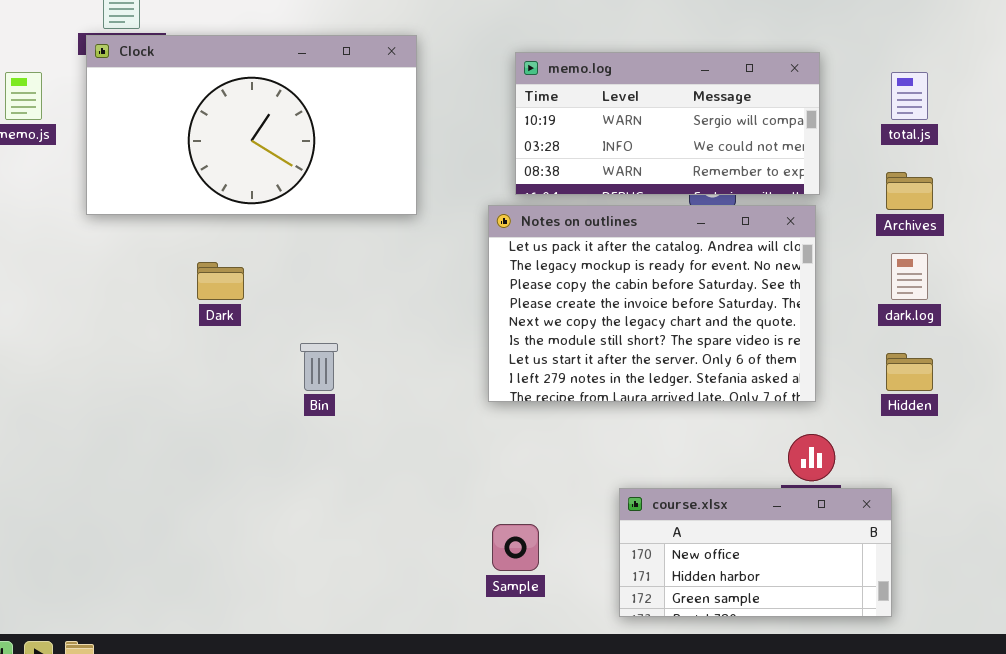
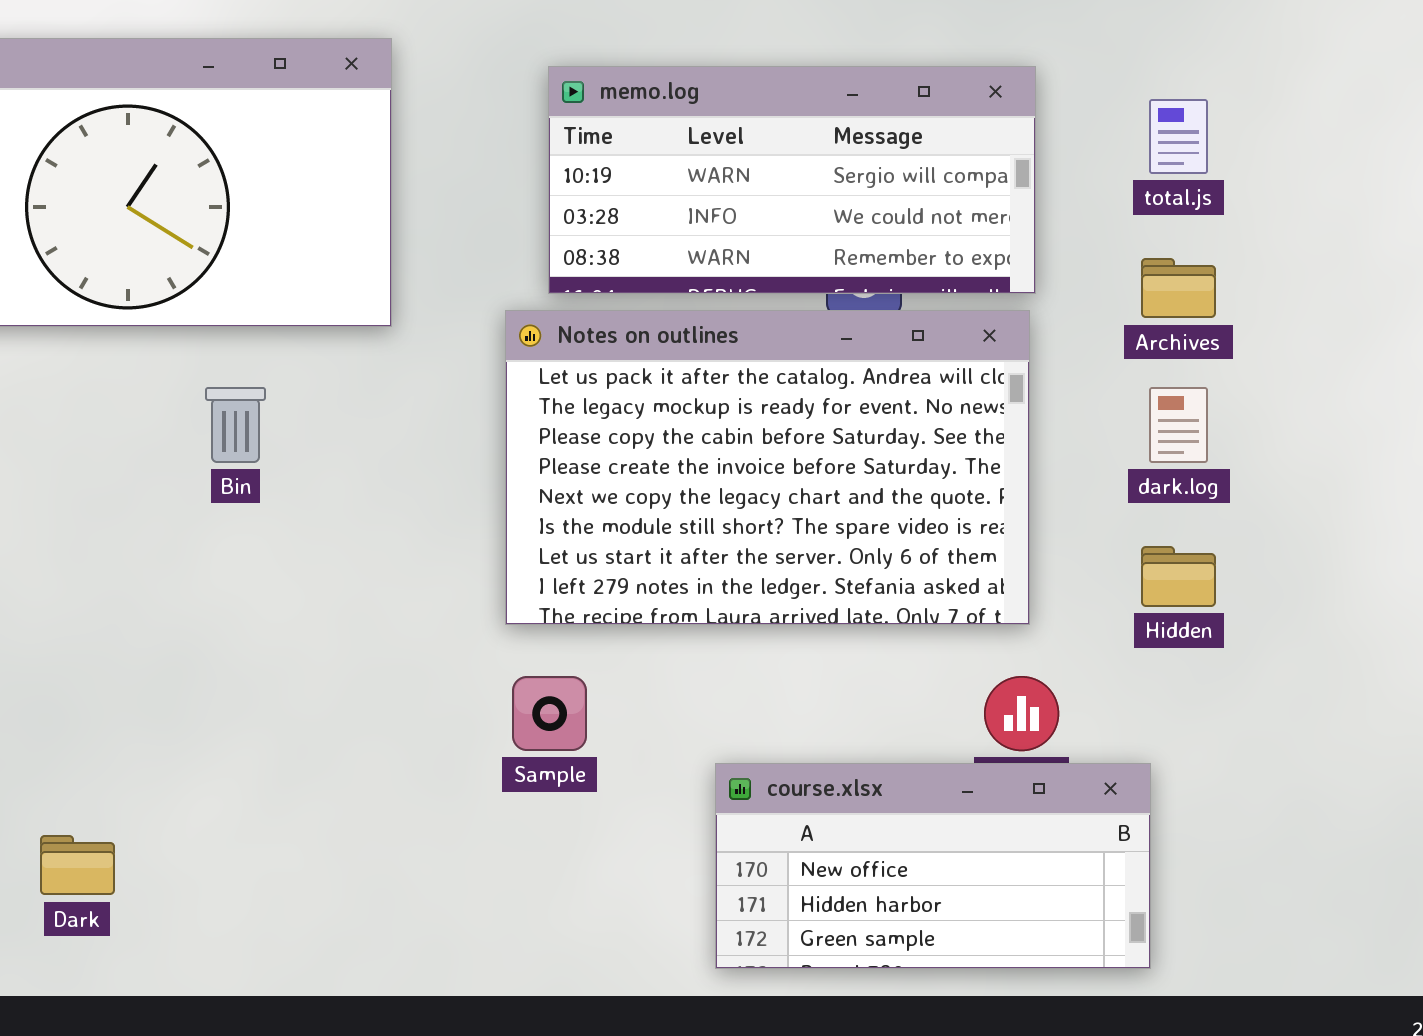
Dark: [197,262,244,300] -> [40,835,115,895], moved
Bin: [300,343,338,391] -> [205,387,266,463], moved
Sample: [492,524,539,571] -> [512,676,587,751], moved

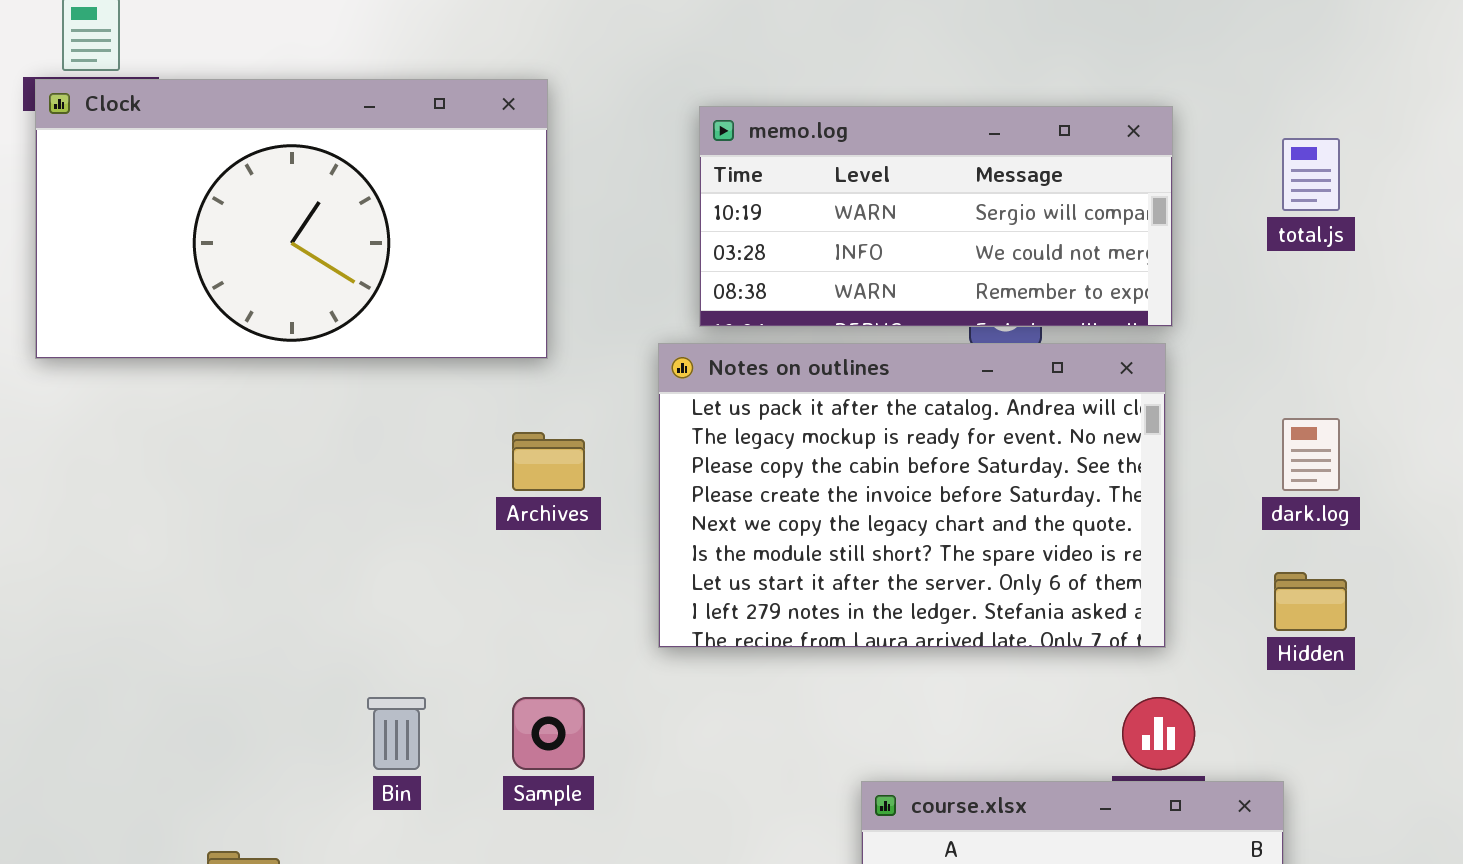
Archives: [1141,258,1216,318] -> [512,432,585,491], moved
Bin: [205,387,266,463] -> [367,697,426,770], moved
Sample: [512,676,587,751] -> [512,697,585,770], moved

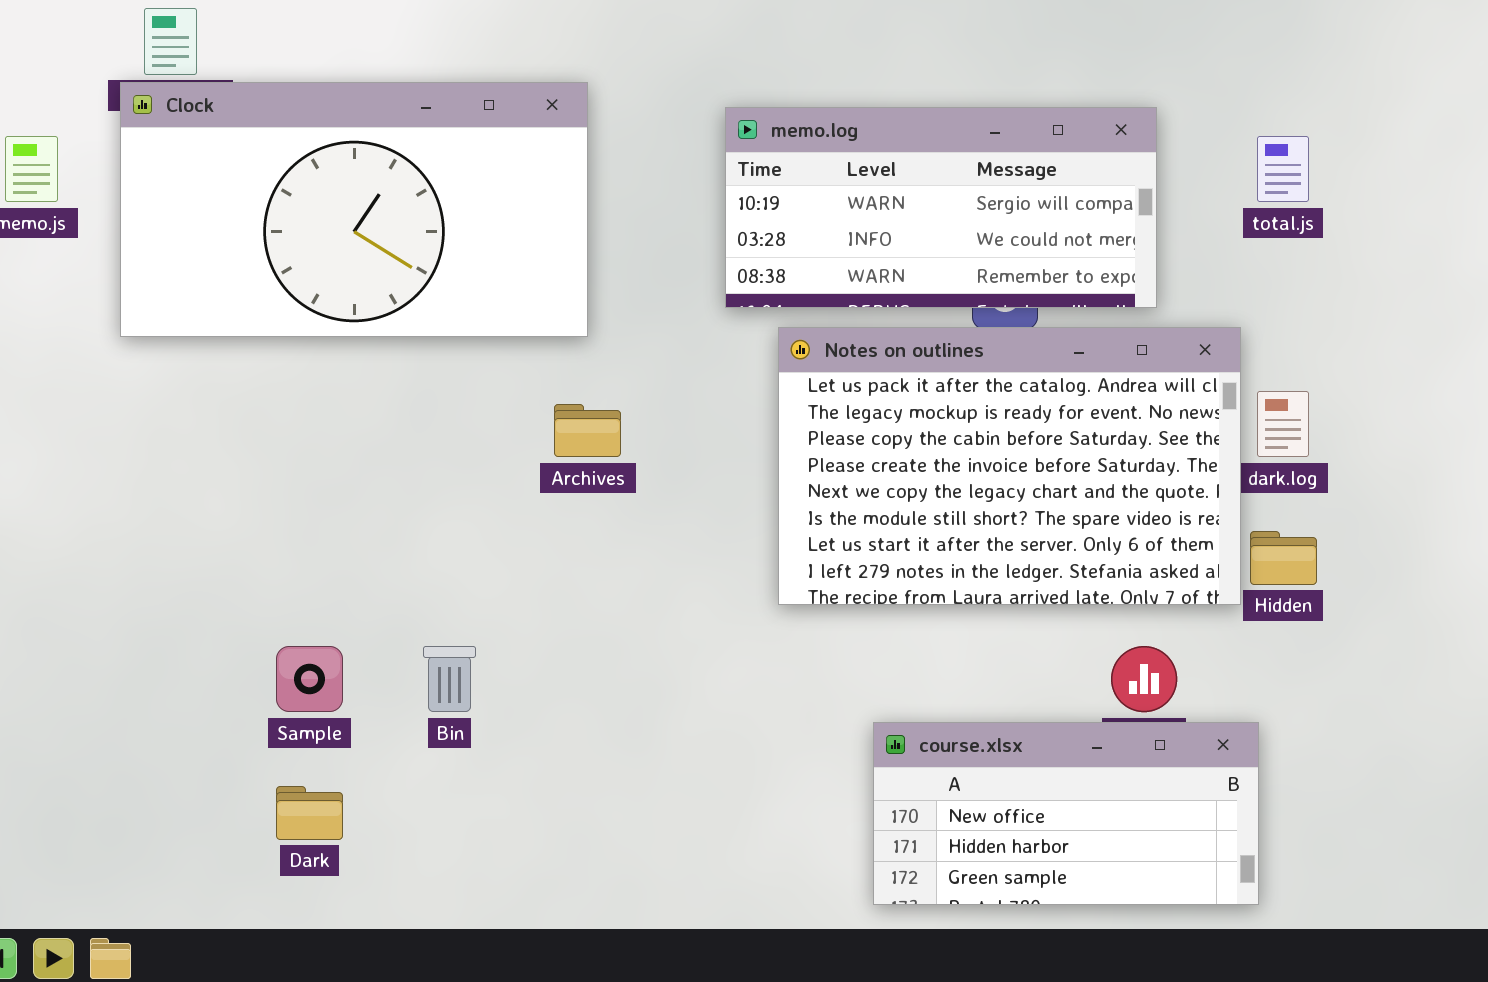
Notes on outlines: [658,343,1166,648] -> [778,327,1241,605], moved
Sample: [512,697,585,770] -> [276,646,343,712], moved

